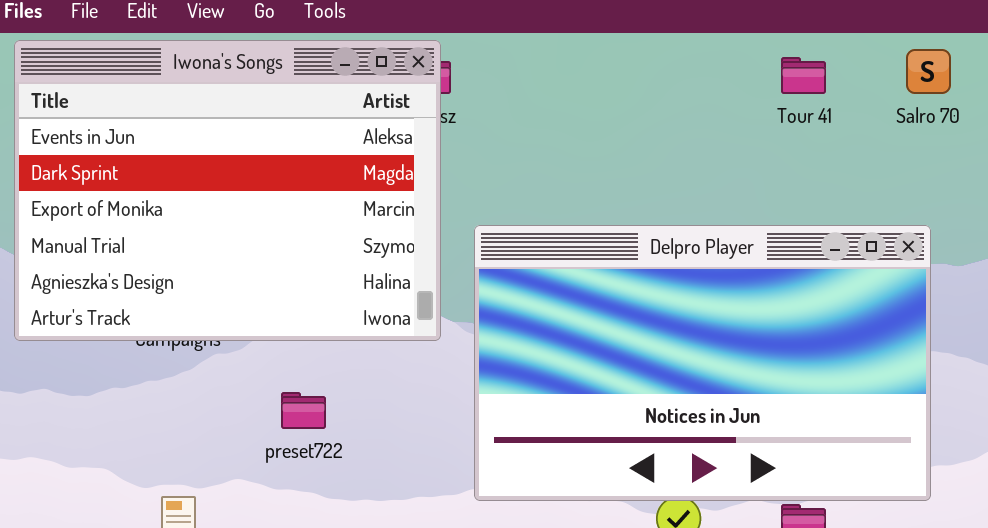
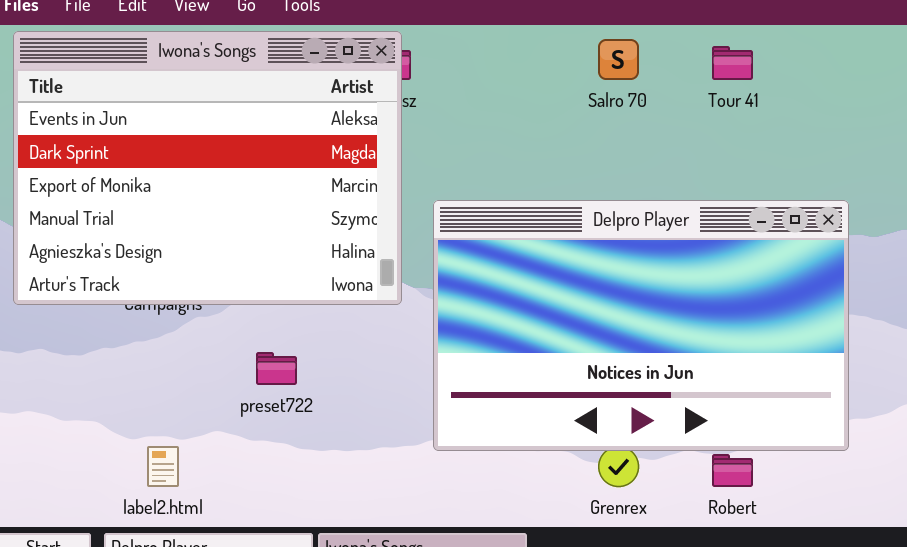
Salro 70: [906,49,951,94] -> [598,39,639,80], moved

